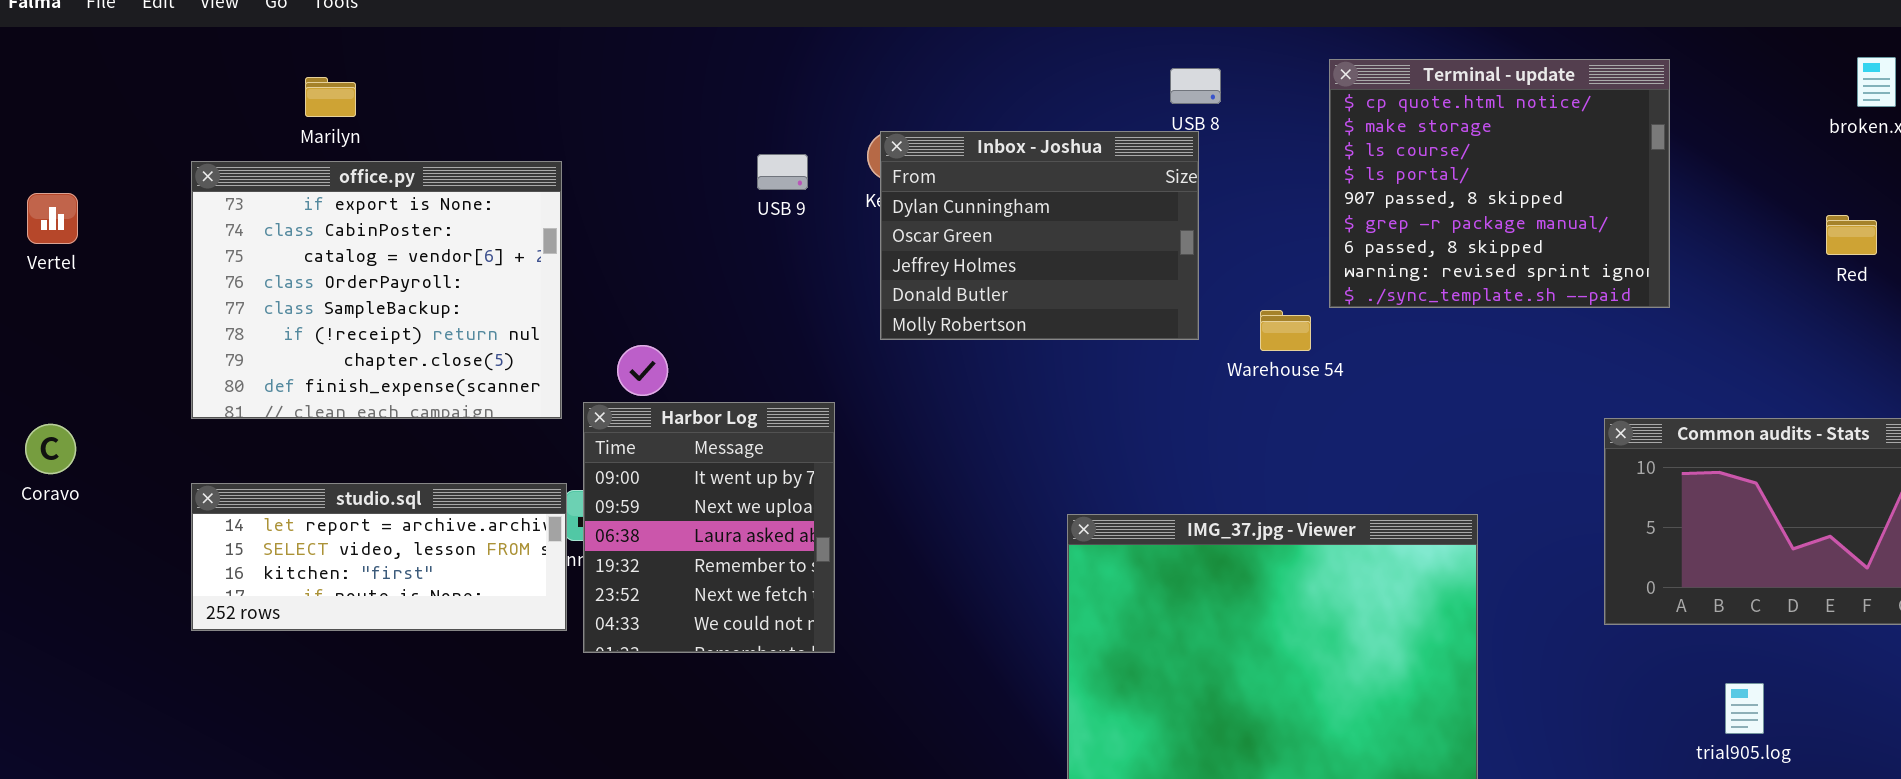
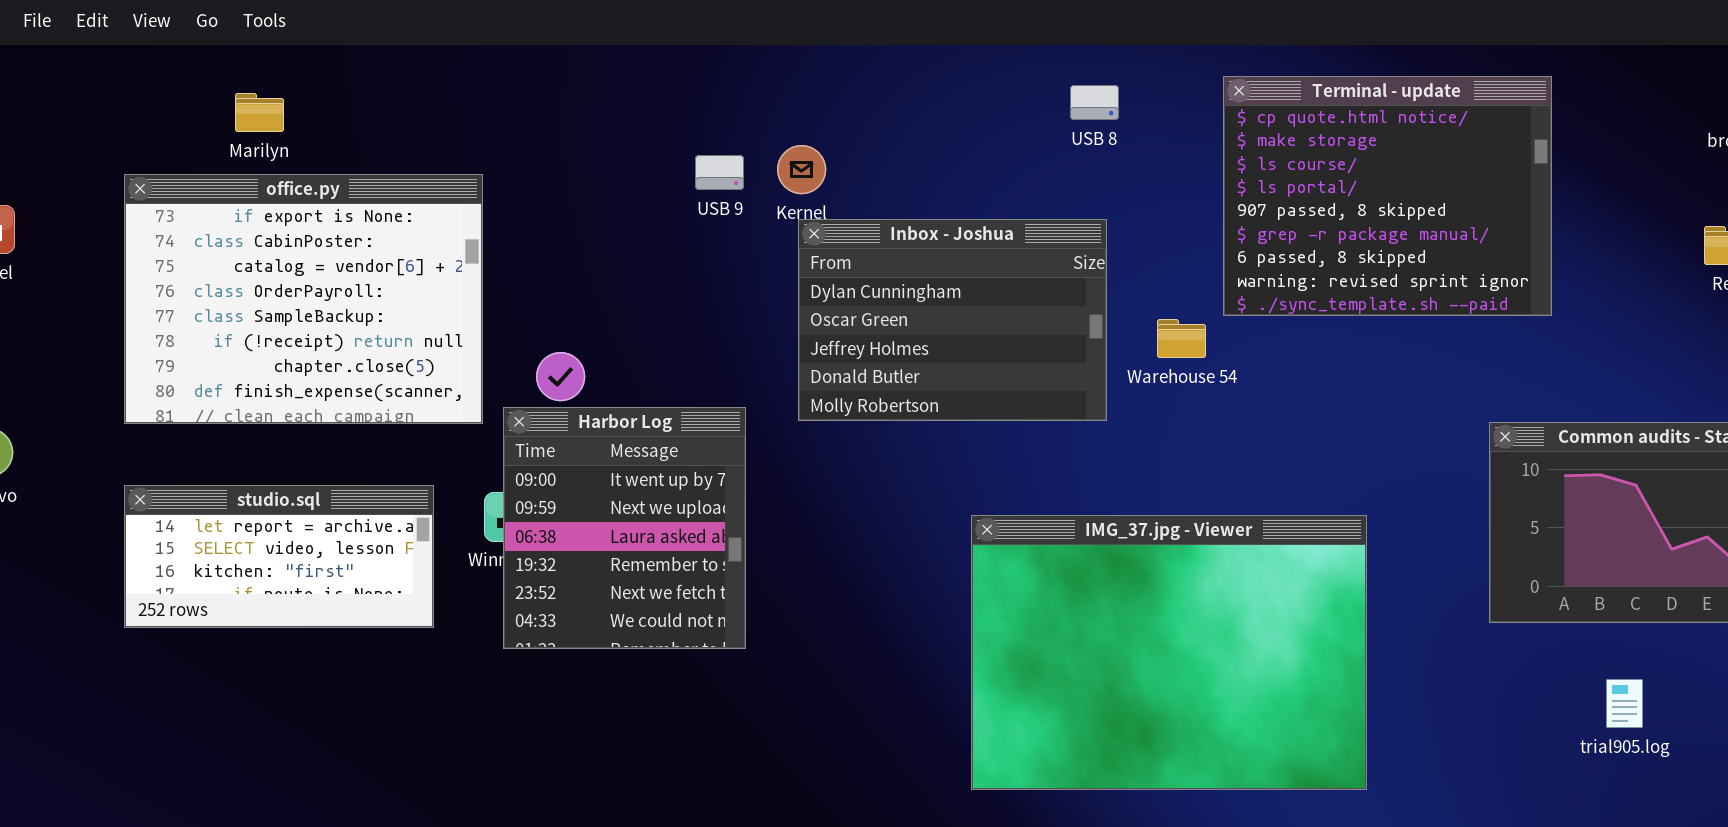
Inbox - Joshua: [880,131,1199,340] -> [798,219,1107,421], moved
USB 9: [757,154,808,190] -> [695,155,744,190], moved
studio.sql: [191,483,567,631] -> [124,485,434,628], resized

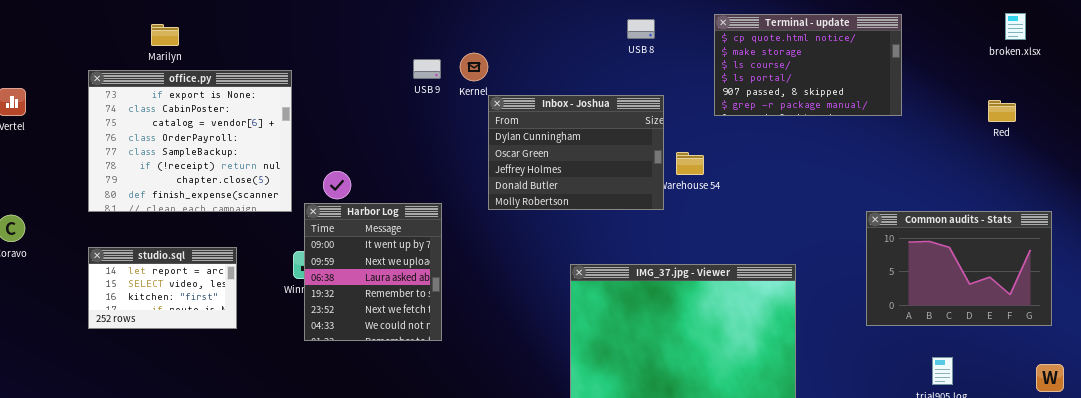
Terminal - update: [1223,76,1552,316] -> [714,14,902,116], resized
Inbox - Joshua: [798,219,1107,421] -> [488,95,664,210], moved
studio.sql: [124,485,434,628] -> [88,247,237,329], resized

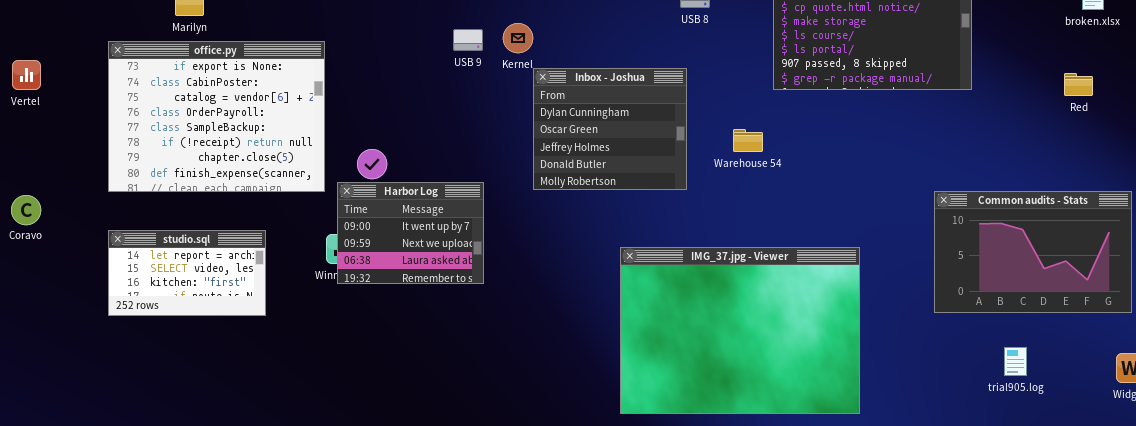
Inbox - Joshua: [488,95,664,210] -> [533,68,687,190], resized
Harbor Log: [304,203,442,341] -> [337,182,484,284], resized

